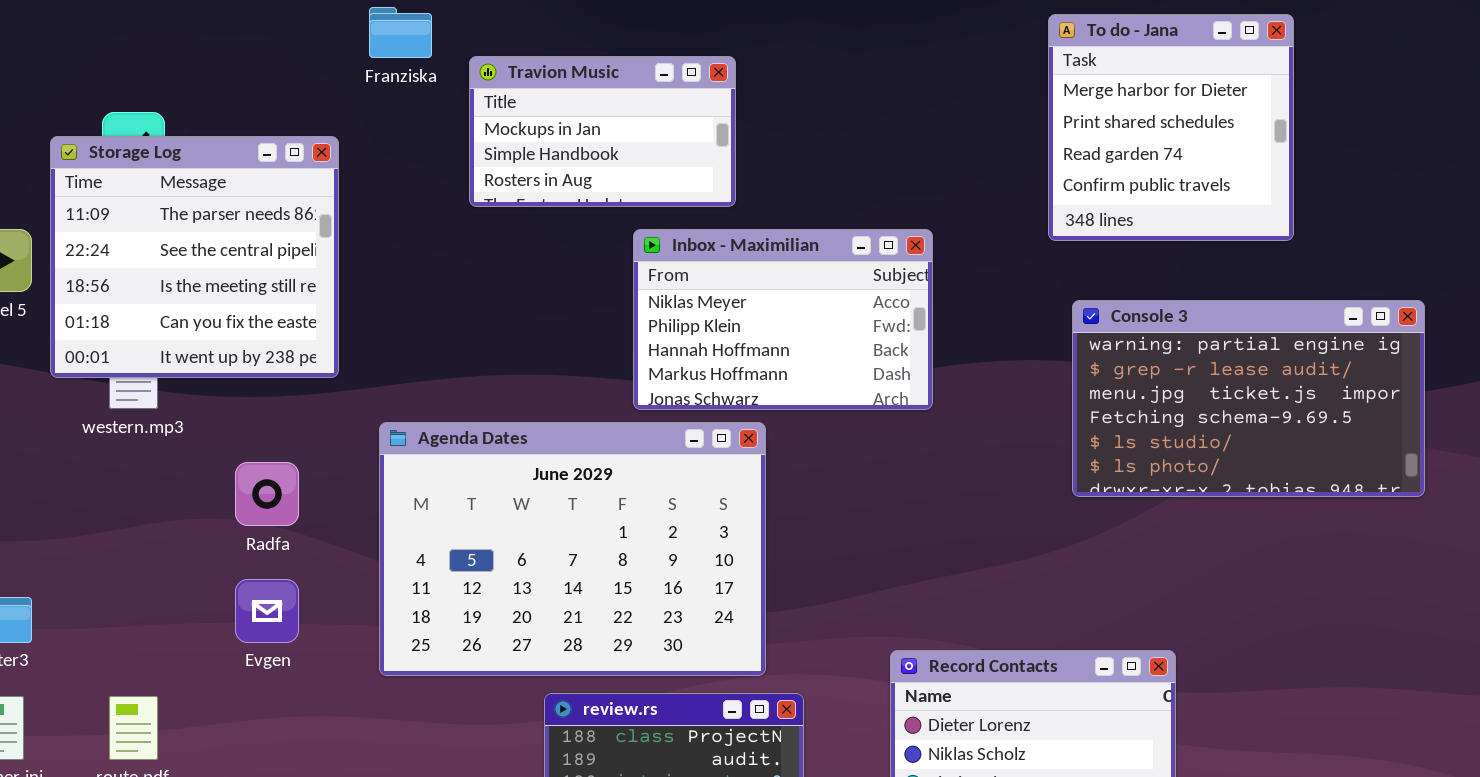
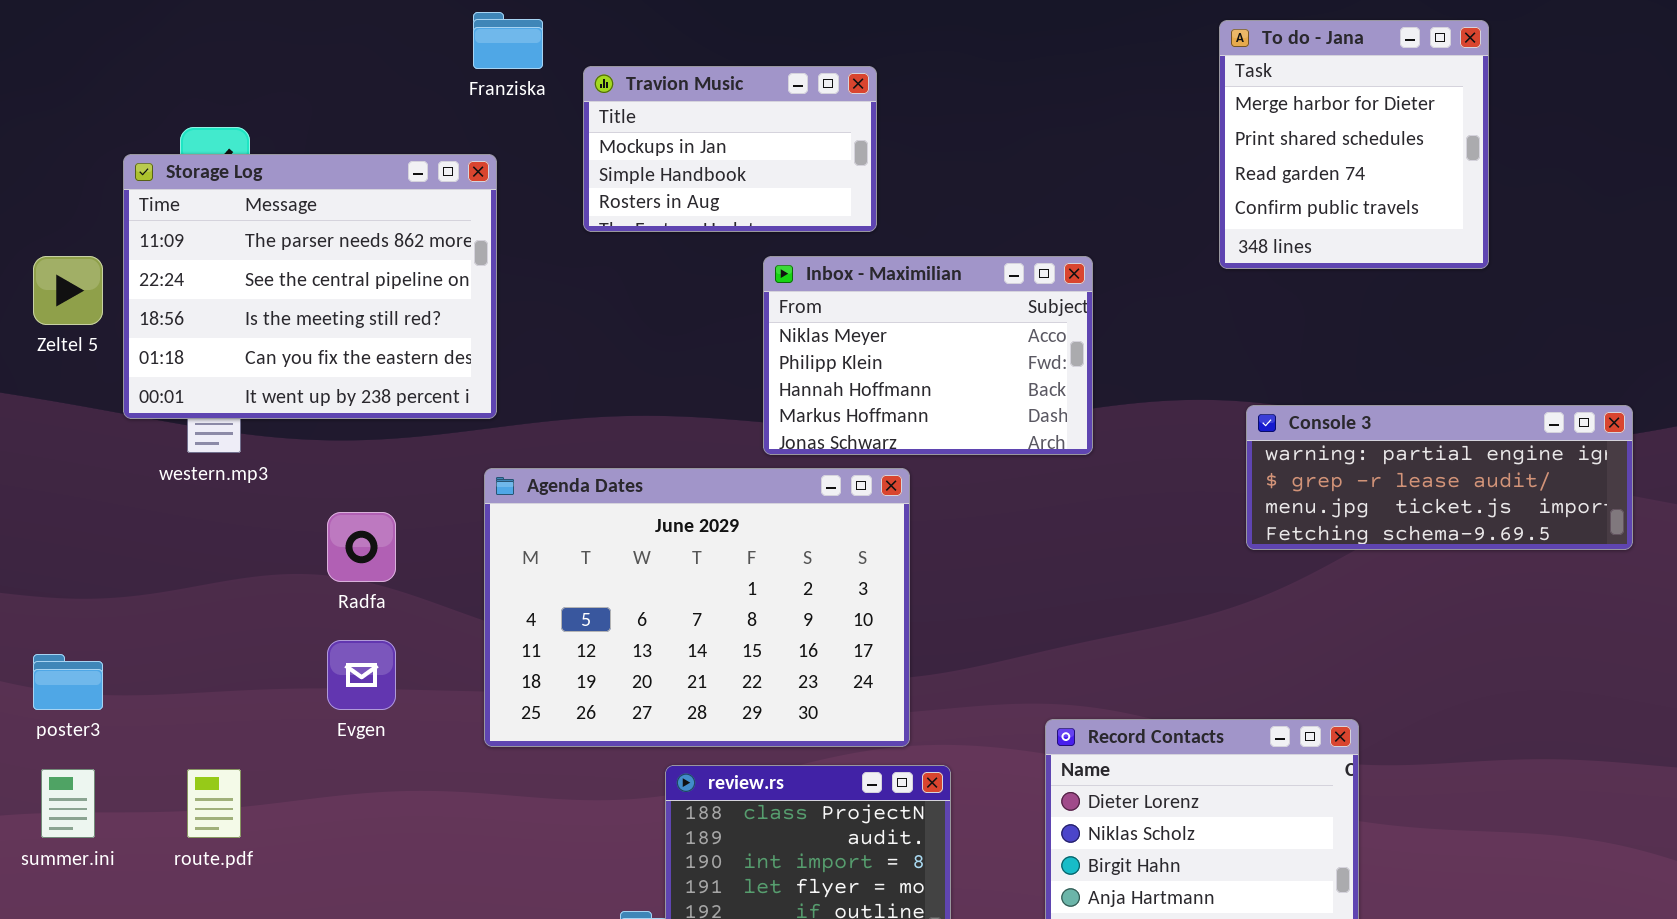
Storage Log: [50,136,339,378] -> [123,154,497,419], resized
Console 3: [1072,300,1425,497] -> [1246,405,1633,550], resized

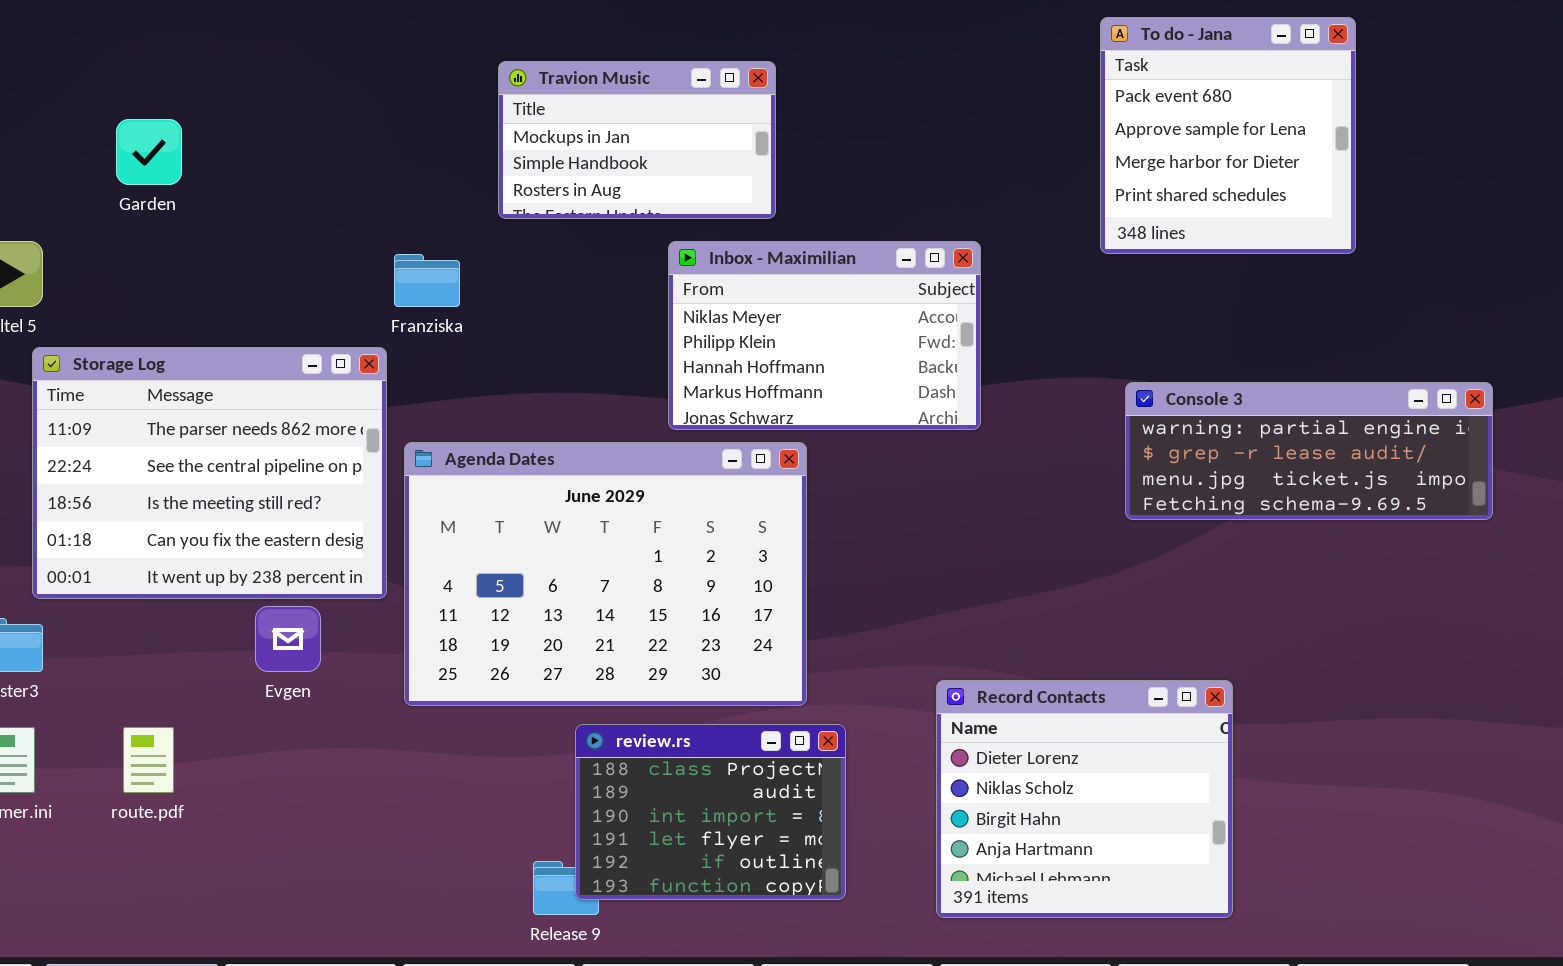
Franziska: [473,12,543,69] -> [394,254,460,307], moved
To do - Jana: [1219,20,1489,269] -> [1100,17,1356,254], scrolled up 2 rows
Storage Log: [123,154,497,419] -> [32,347,387,599], moved

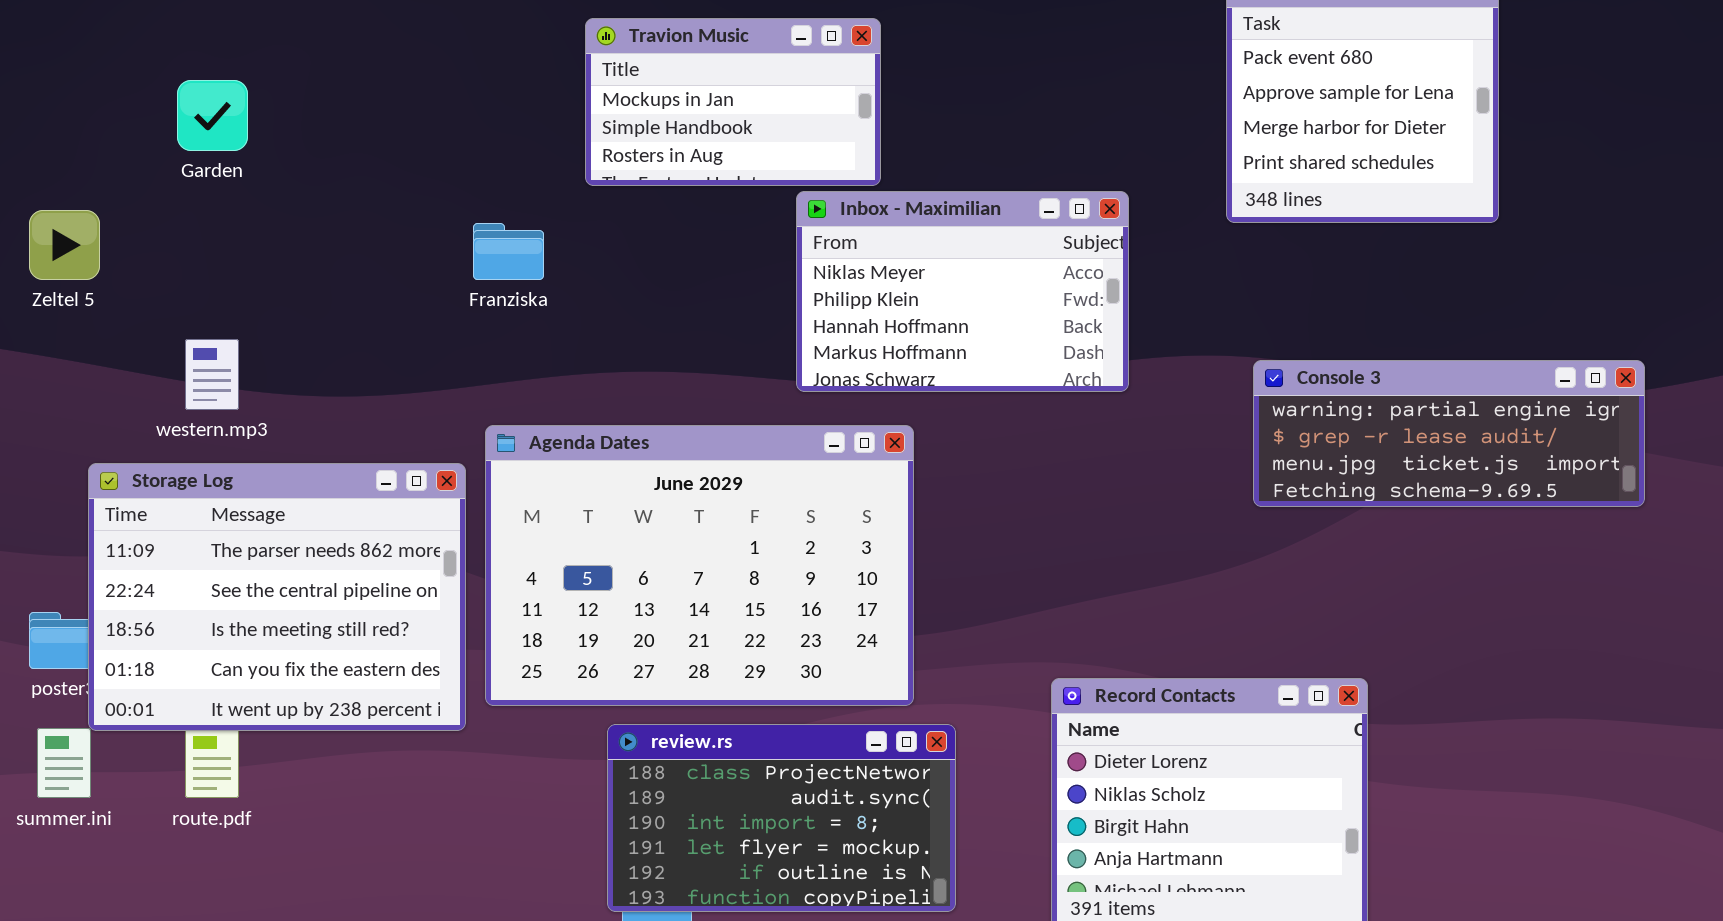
Inbox - Maximilian: [668,241,981,430] -> [796,191,1129,392], moved
Storage Log: [32,347,387,599] -> [88,463,466,731], moved
review.rs: [575,724,846,900] -> [607,724,956,912], resized

